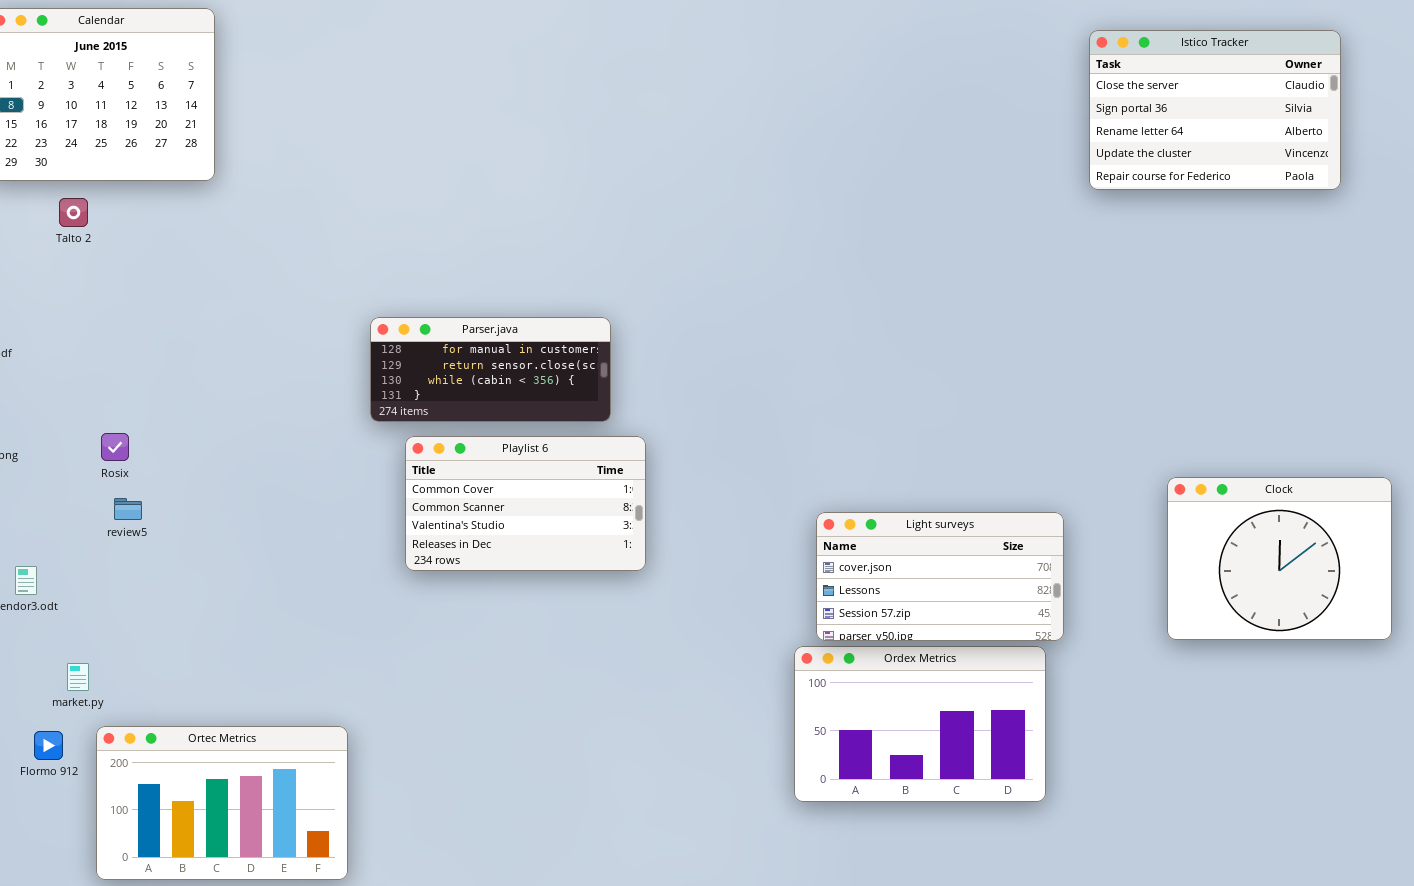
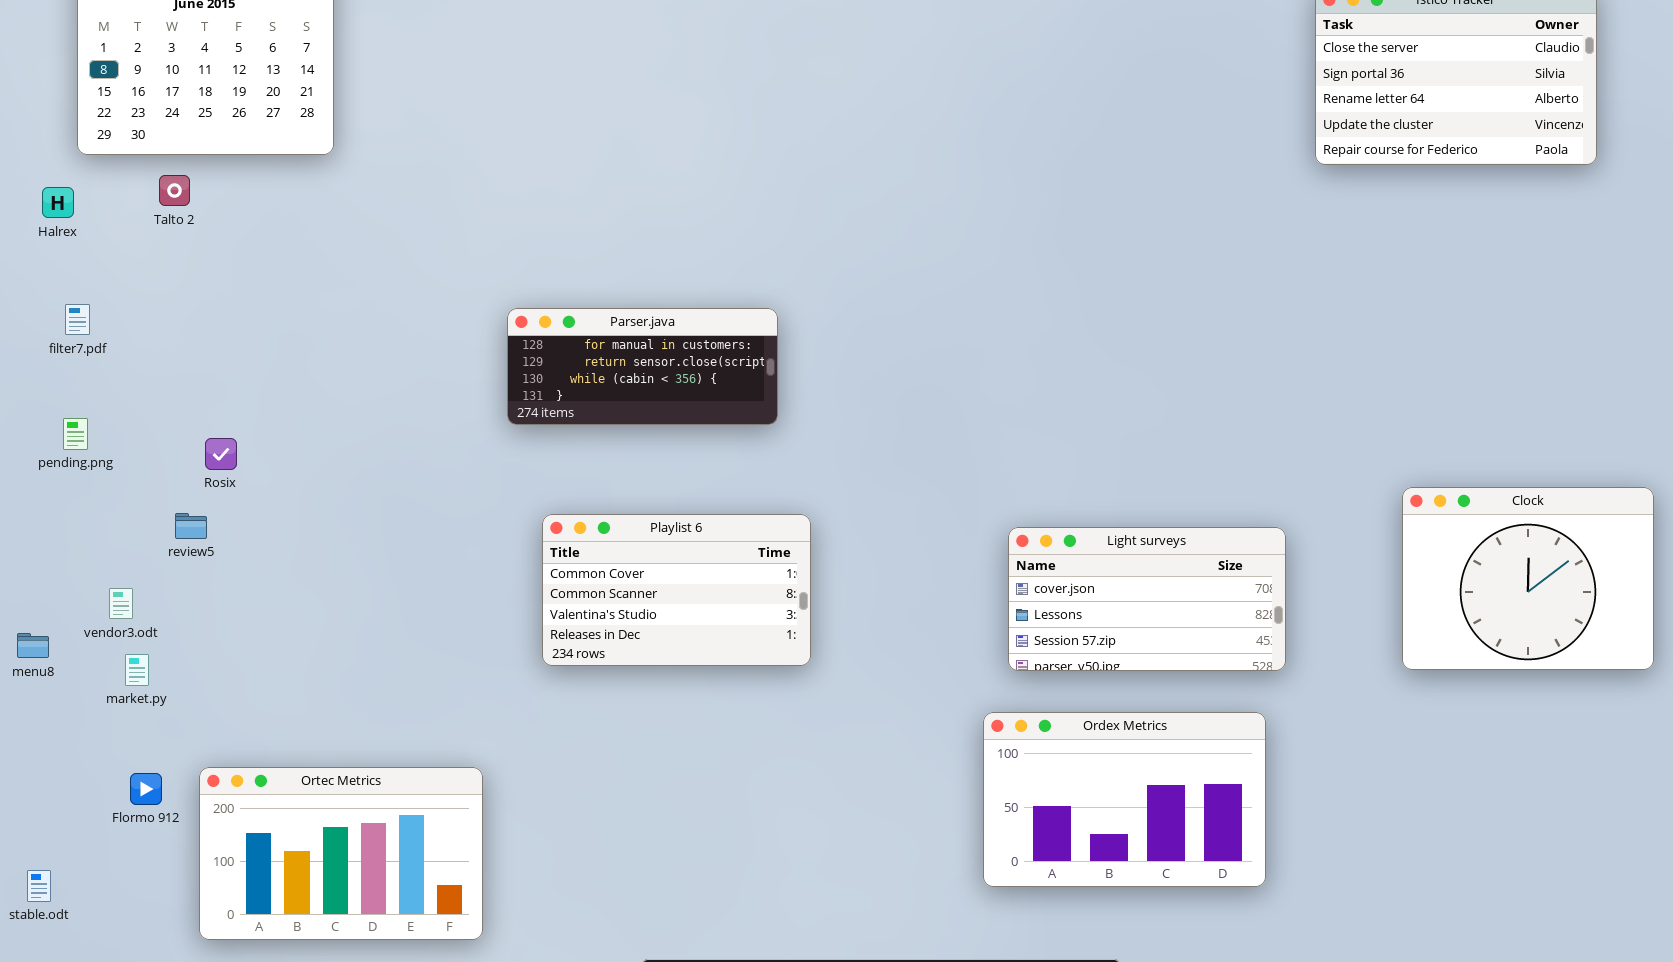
Playlist 6: [405,436,646,571] -> [542,514,811,666], moved
review5: [114,498,142,520] -> [175,513,207,539], moved
Ordex Metrics: [794,646,1046,802] -> [983,712,1266,887], moved
market.py: [67,663,89,691] -> [125,654,149,686], moved

